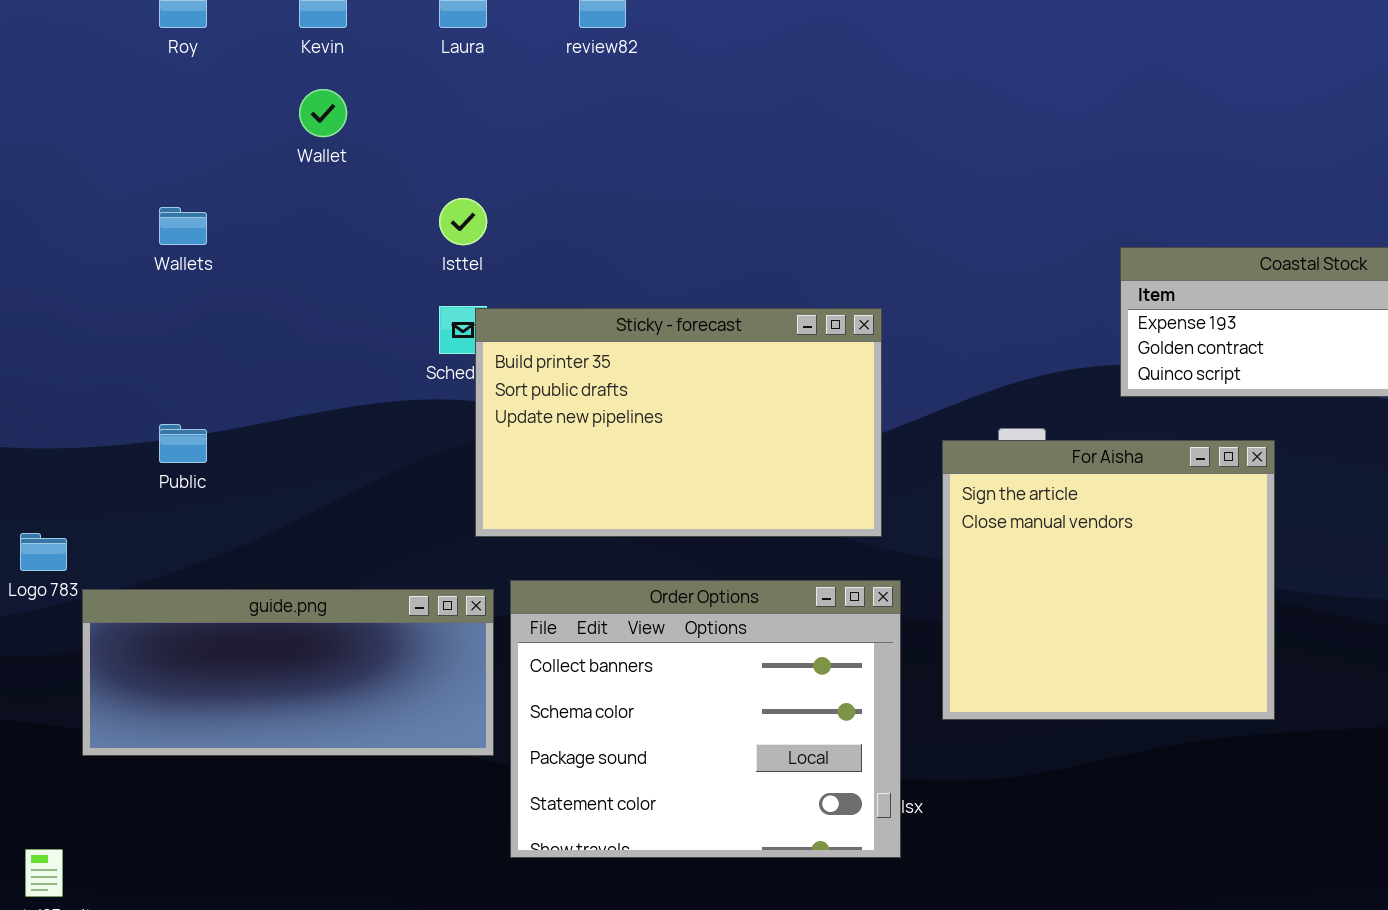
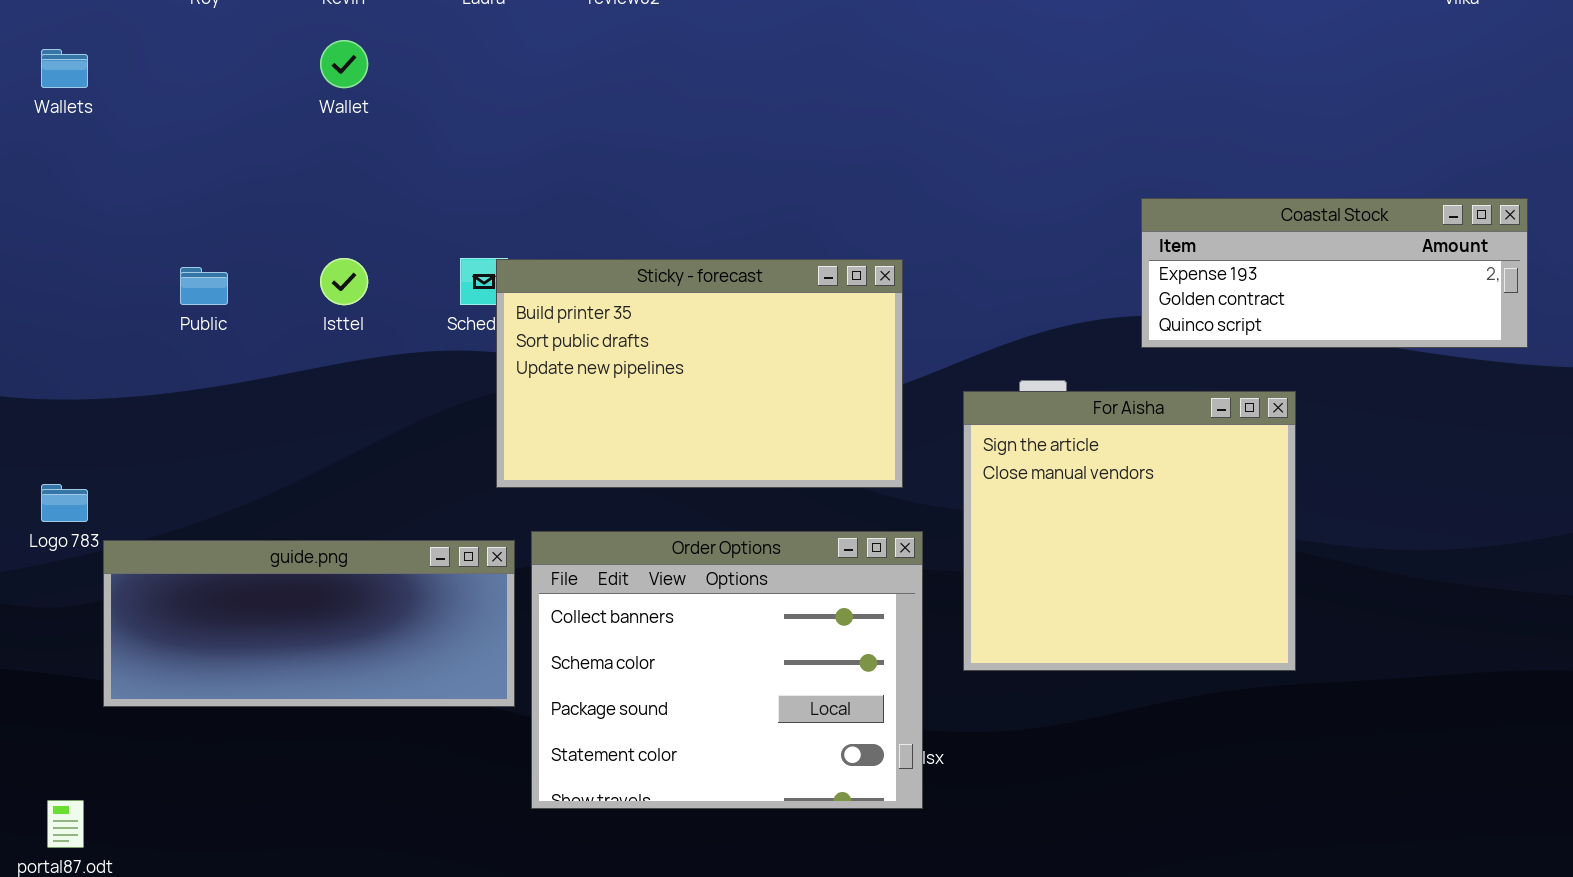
Isttel: [439,198,487,245] -> [320,258,368,305], moved
Wallets: [159,207,207,245] -> [41,49,88,88], moved
Public: [159,424,207,463] -> [180,267,228,305], moved

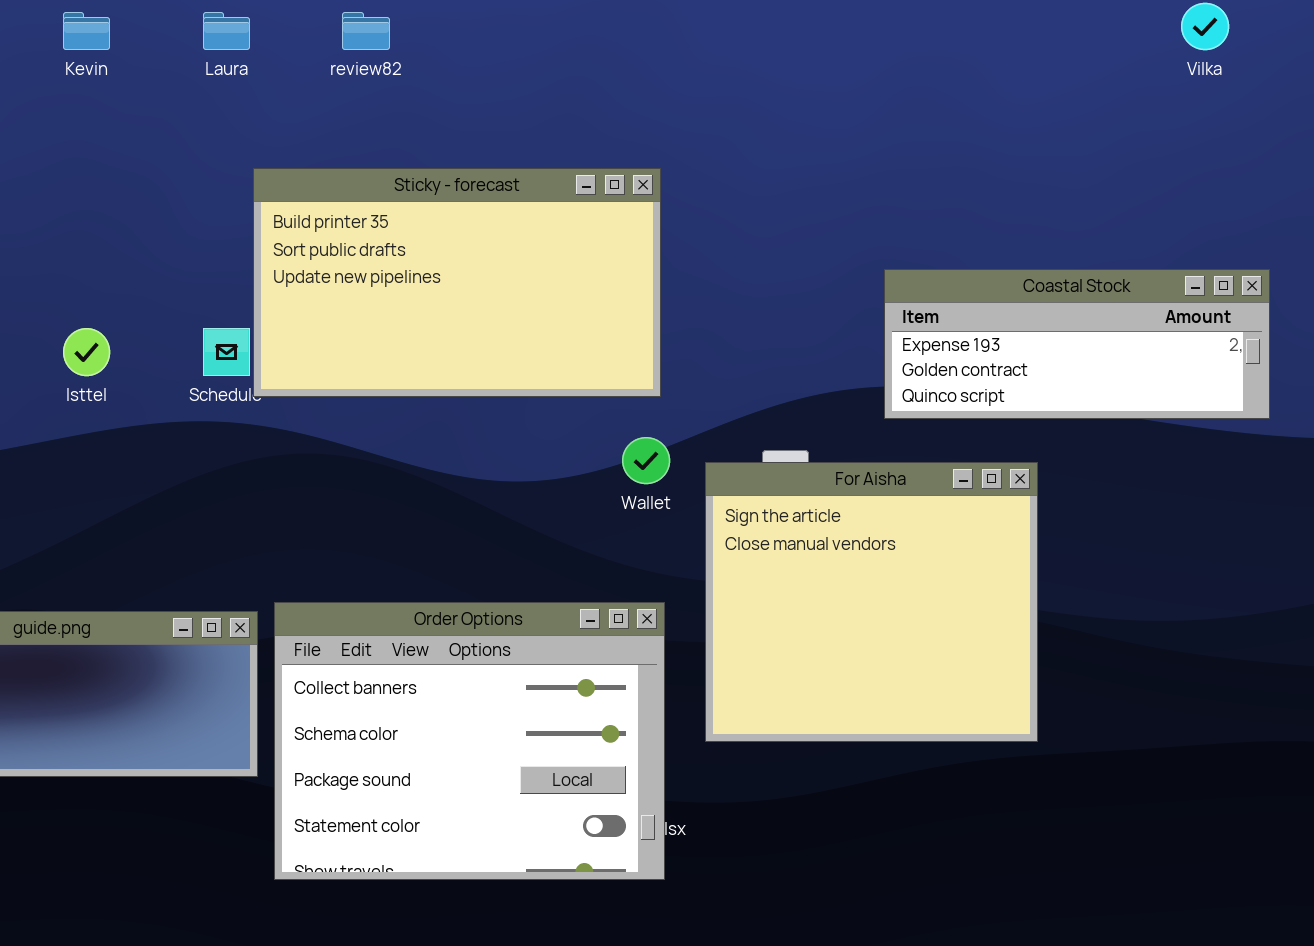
Wallet: [320,40,368,88] -> [622,437,670,484], moved
Sticky - forecast: [496,259,903,488] -> [253,168,661,397], moved

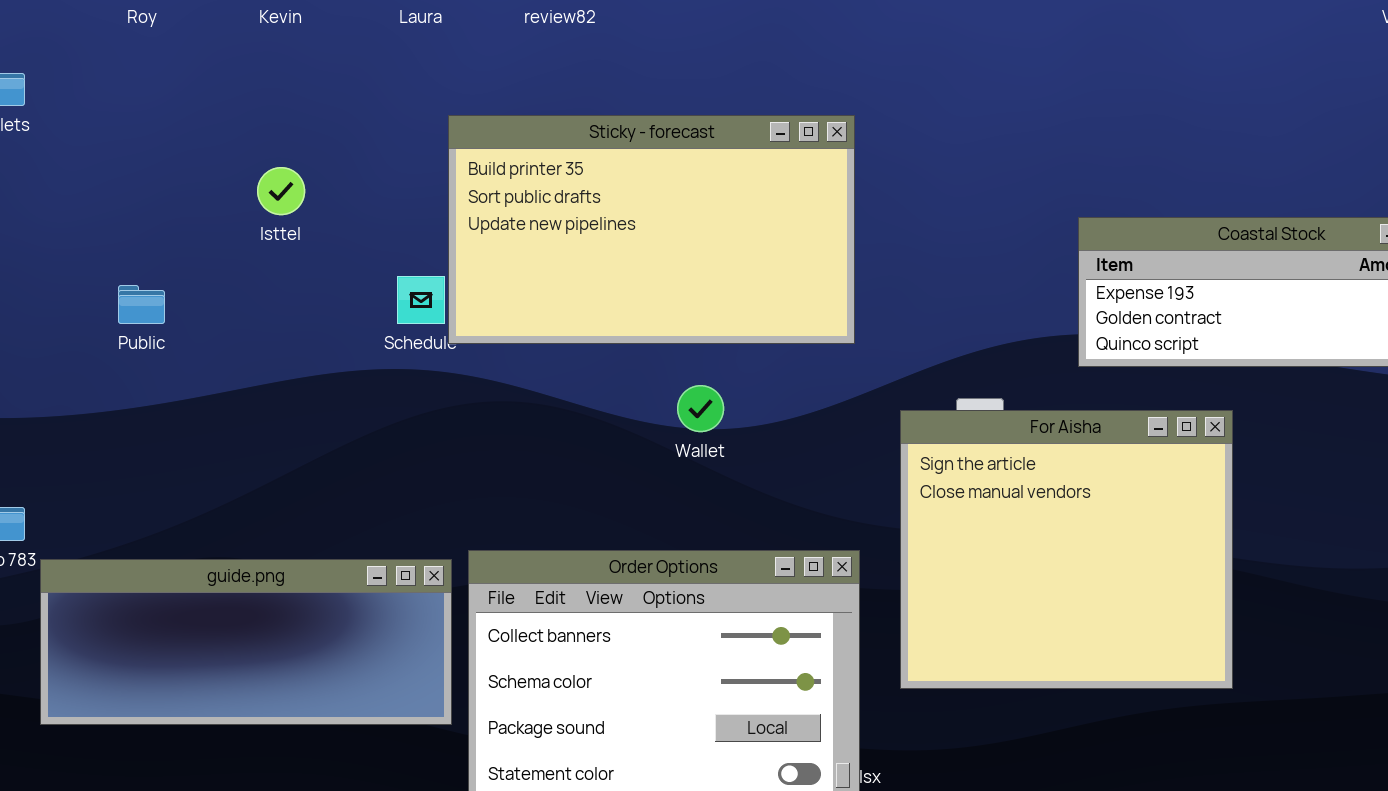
Isttel: [63,328,110,376] -> [257,167,305,215], moved
Wallet: [622,437,670,484] -> [677,385,724,432], moved

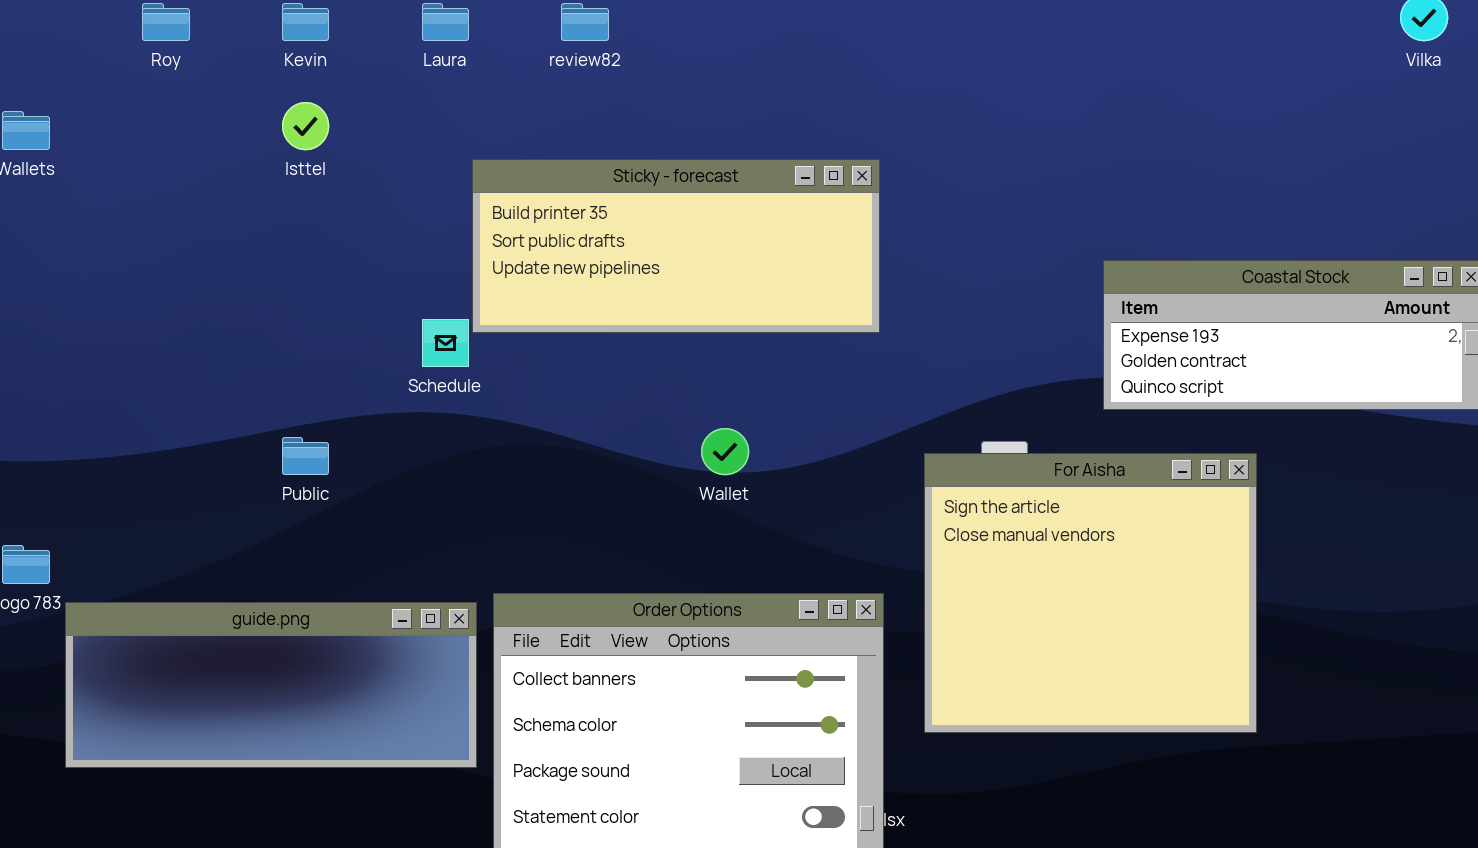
Sticky - forecast: [448,115,855,344] -> [472,159,880,333], resized
Isttel: [257,167,305,215] -> [282,102,329,150], moved
Public: [118,285,165,324] -> [282,437,329,475], moved

